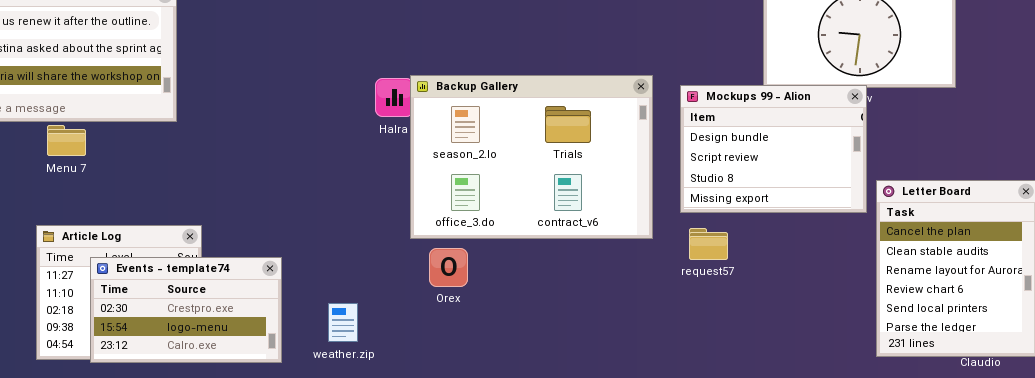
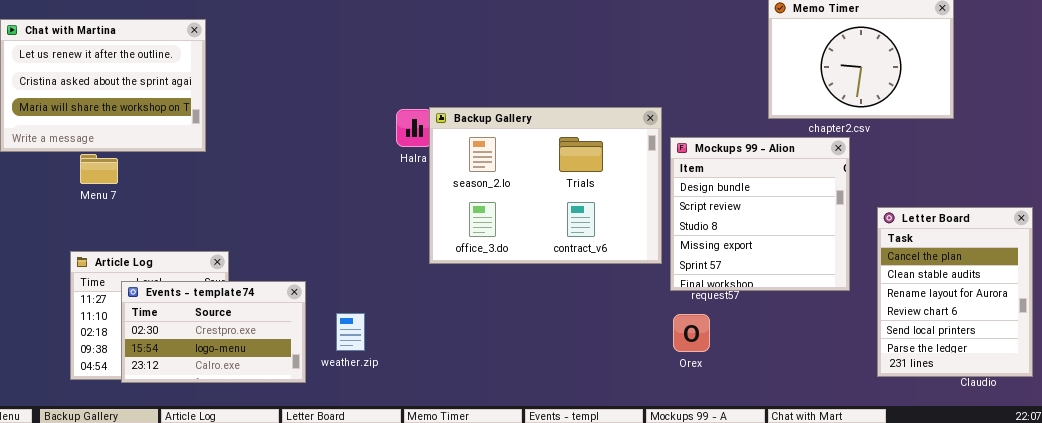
Mockups 99 - Alion: [680,85,867,213] -> [670,137,850,291], moved, resized
Orex: [429,248,468,287] -> [673,314,710,352], moved
weather.zip: [328,303,358,342] -> [336,313,365,351], moved

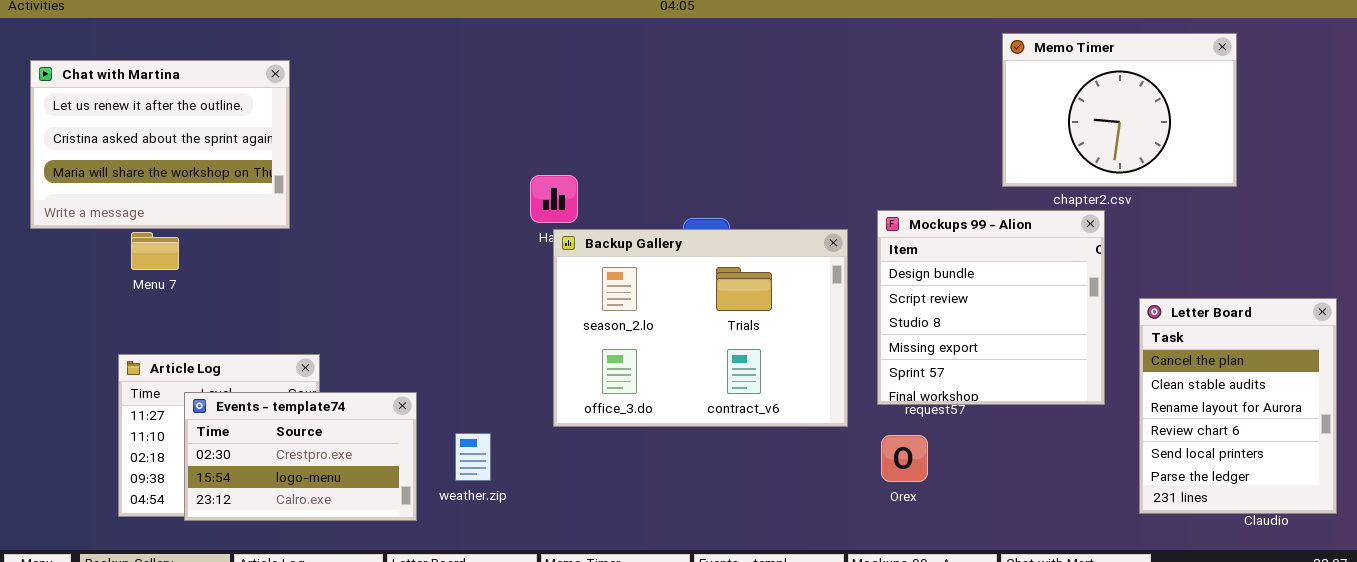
Backup Gallery: [429,107,662,264] -> [553,229,848,427], moved

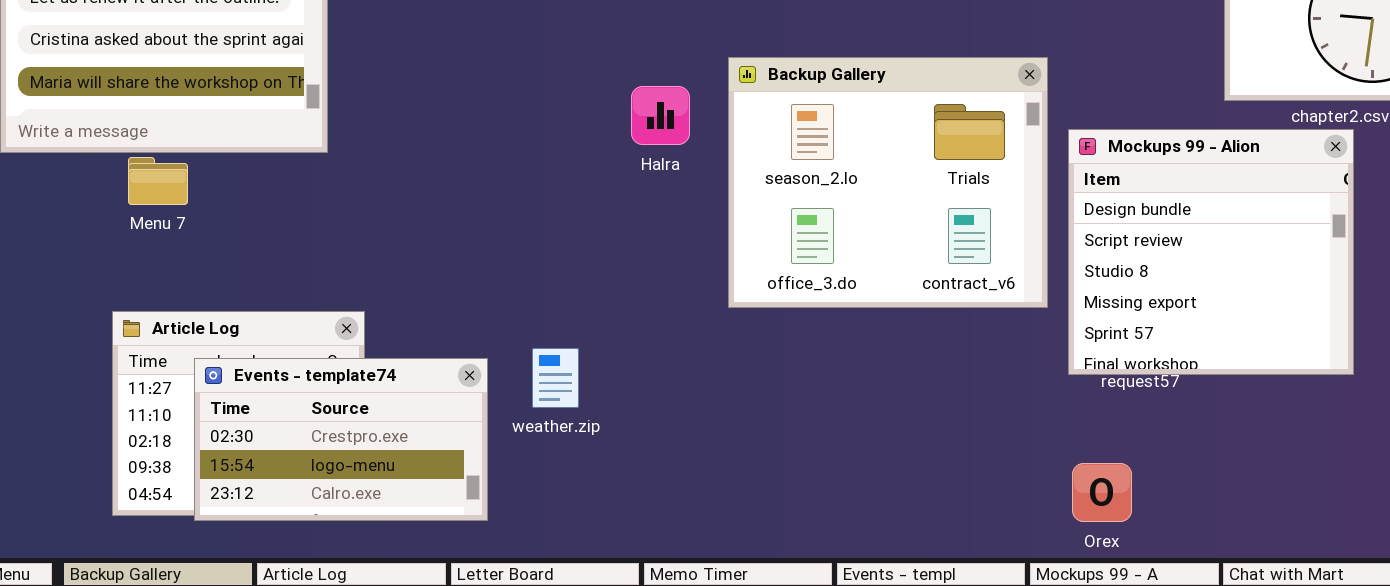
Backup Gallery: [553,229,848,427] -> [728,57,1048,308], moved, resized
weather.zip: [455,433,491,481] -> [532,348,579,408], moved
Orex: [881,435,928,482] -> [1072,463,1132,522], moved

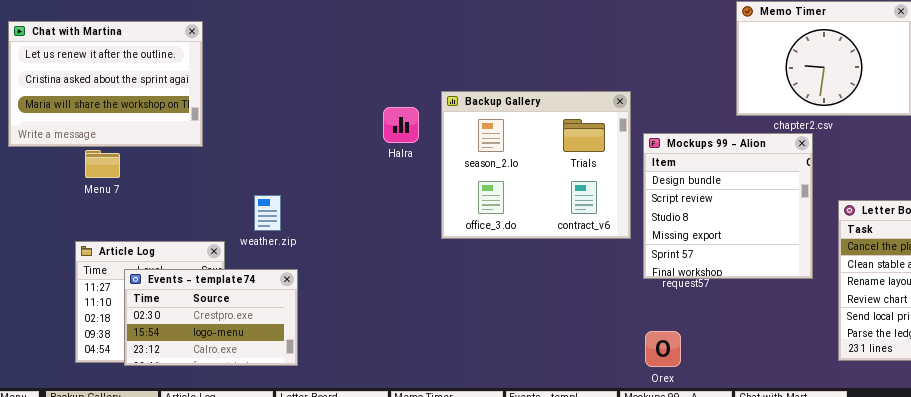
weather.zip: [532,348,579,408] -> [254,195,281,231], moved

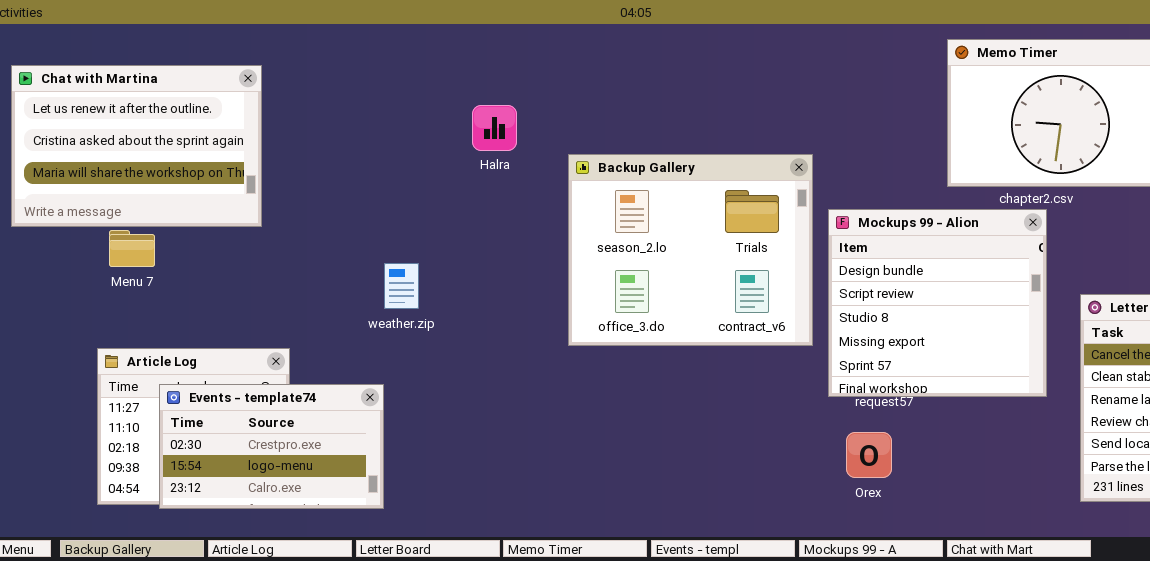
Halra: [383,107,419,143] -> [472,105,517,151], moved
weather.zip: [254,195,281,231] -> [384,263,419,309], moved
Orex: [645,331,681,367] -> [846,432,892,478], moved

